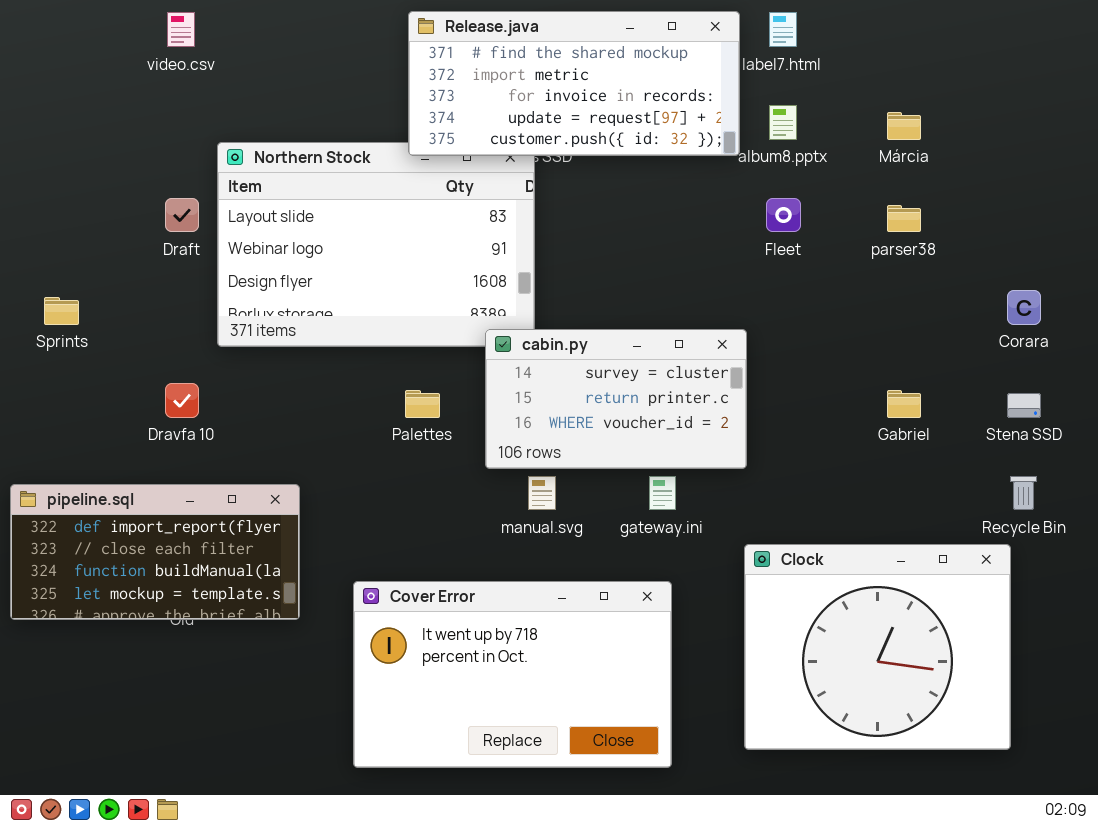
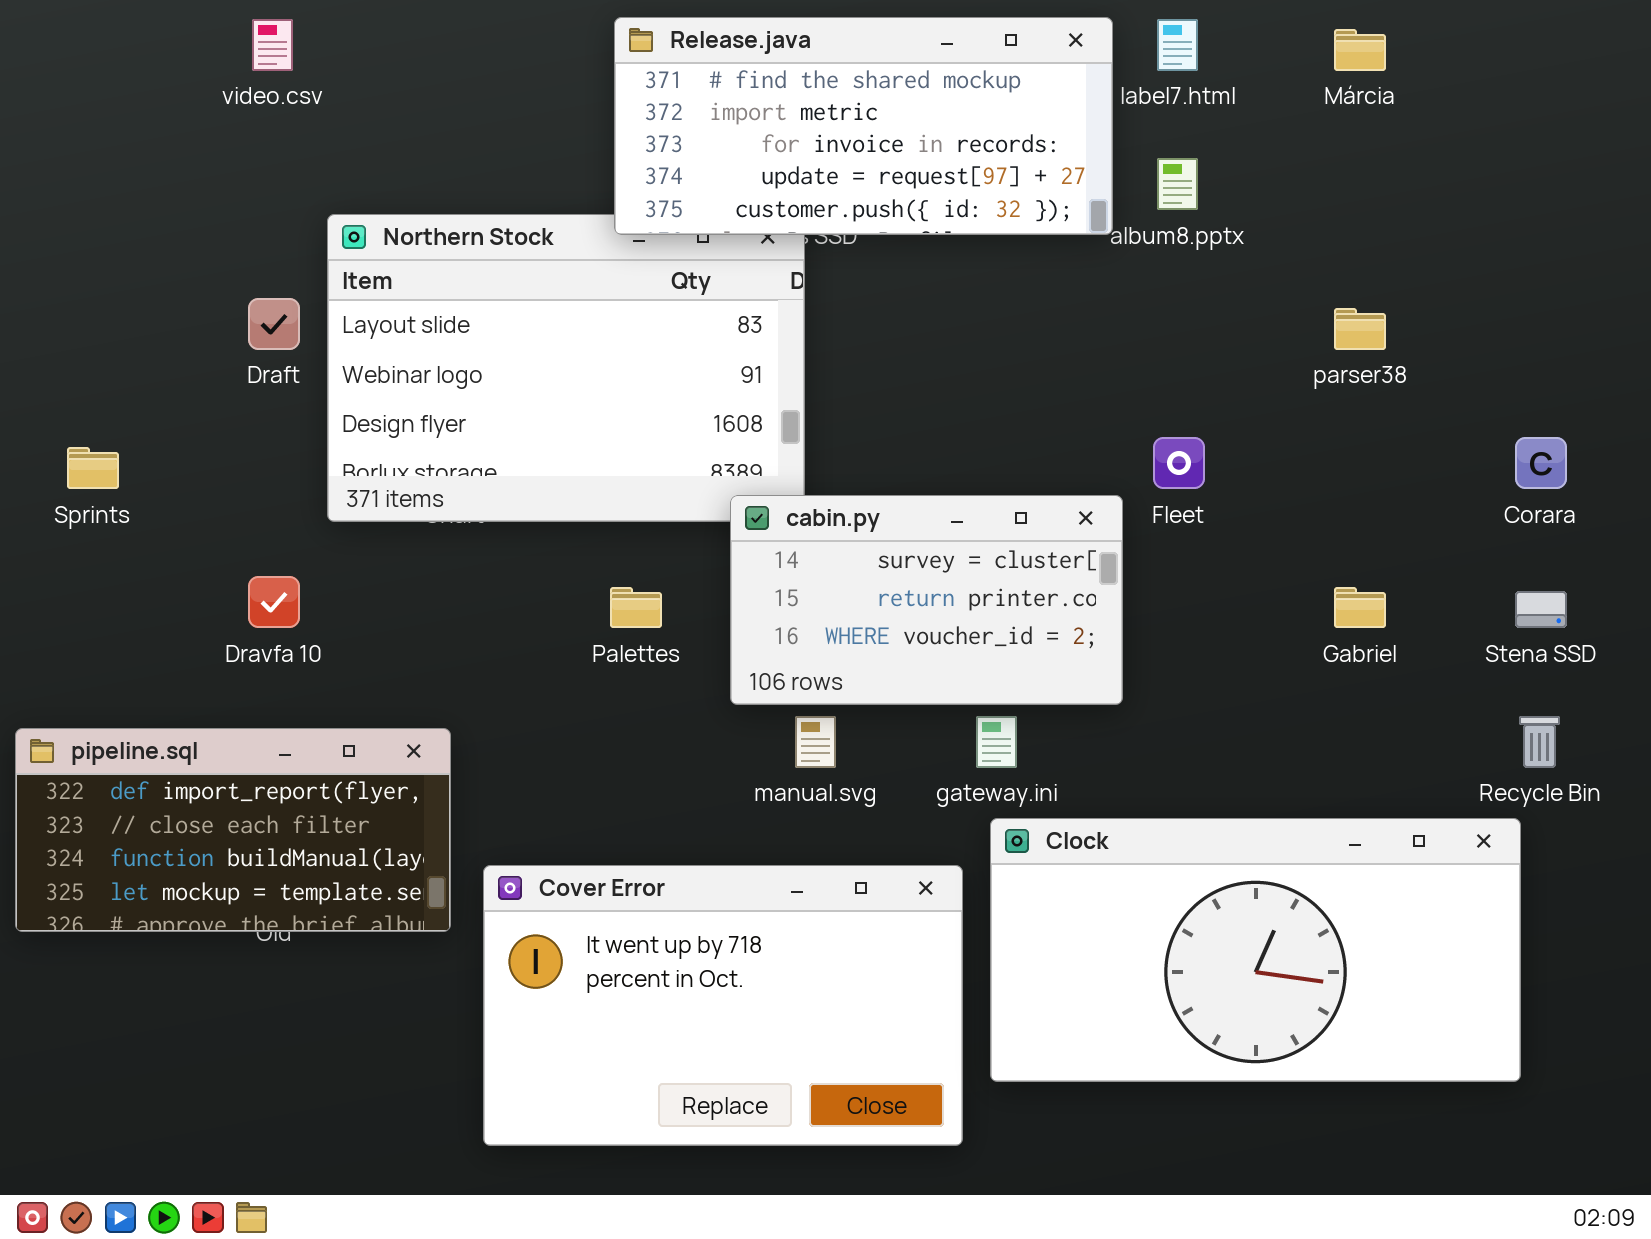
Márcia: [887,112,921,140] -> [1334,29,1386,71], moved
Fleet: [766,198,801,232] -> [1153,437,1205,489], moved
Clock: [744,544,1011,750] -> [990,818,1521,1082], resized
Cover Error: [353,581,672,768] -> [483,865,963,1146], moved

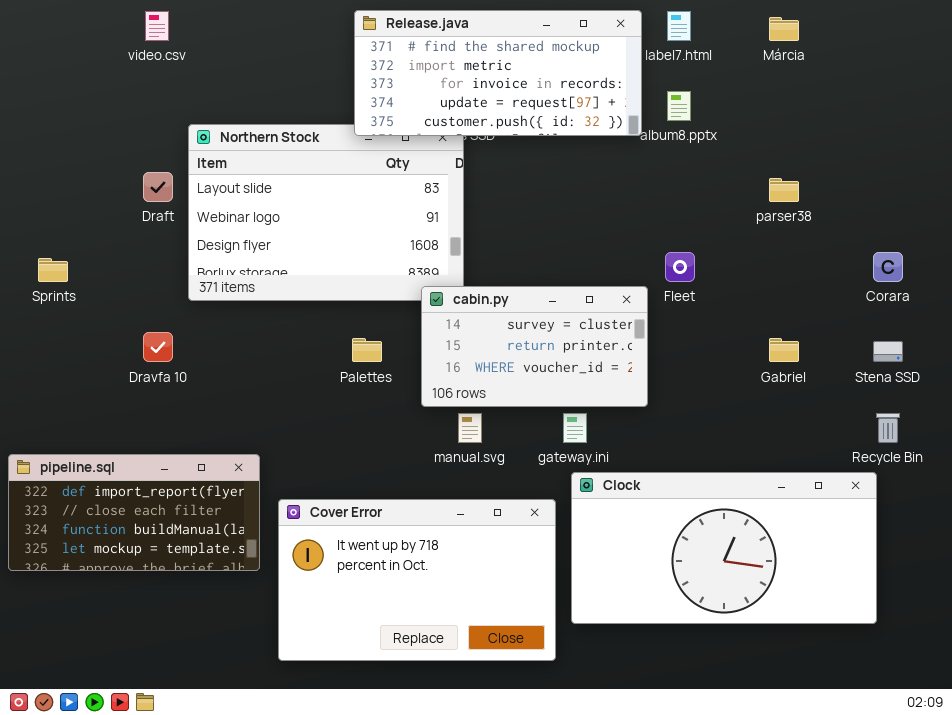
pipeline.sql: [15,728,451,932] -> [8,454,260,571], moved

